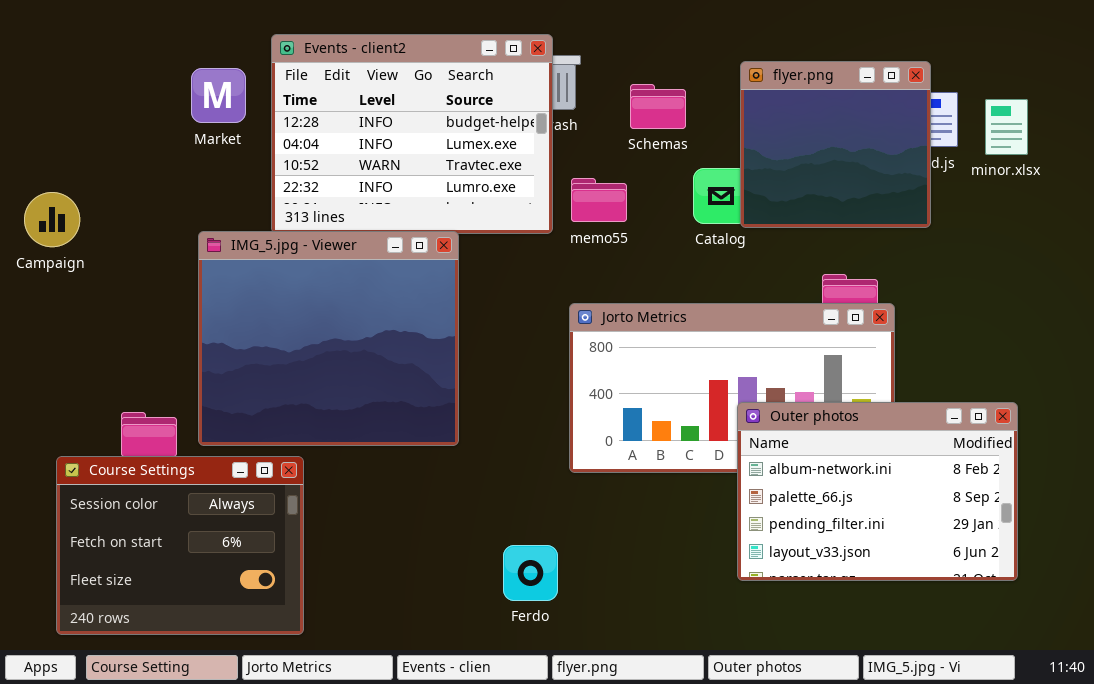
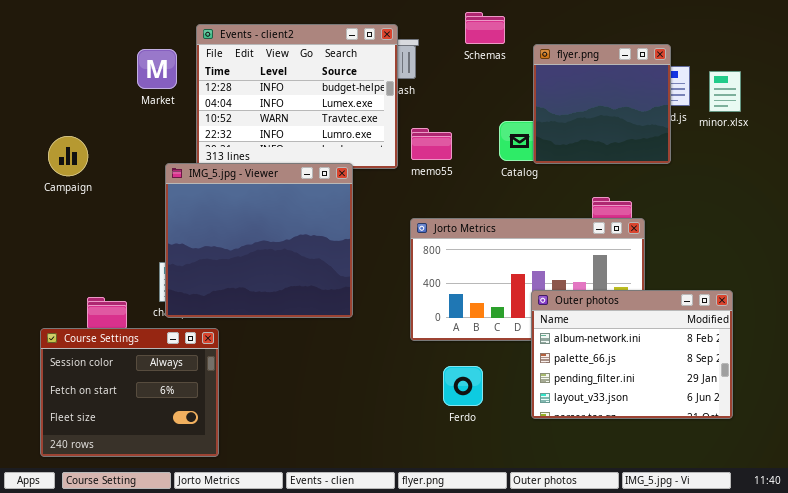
Schemas: [630,84,686,129] -> [465,12,505,44], moved
Campaign: [24,192,80,247] -> [48,136,88,176], moved
IMG_5.jpg - Viewer: [198,231,459,446] -> [165,163,353,318], moved
Ferdo: [503,545,558,601] -> [443,366,483,406], moved

